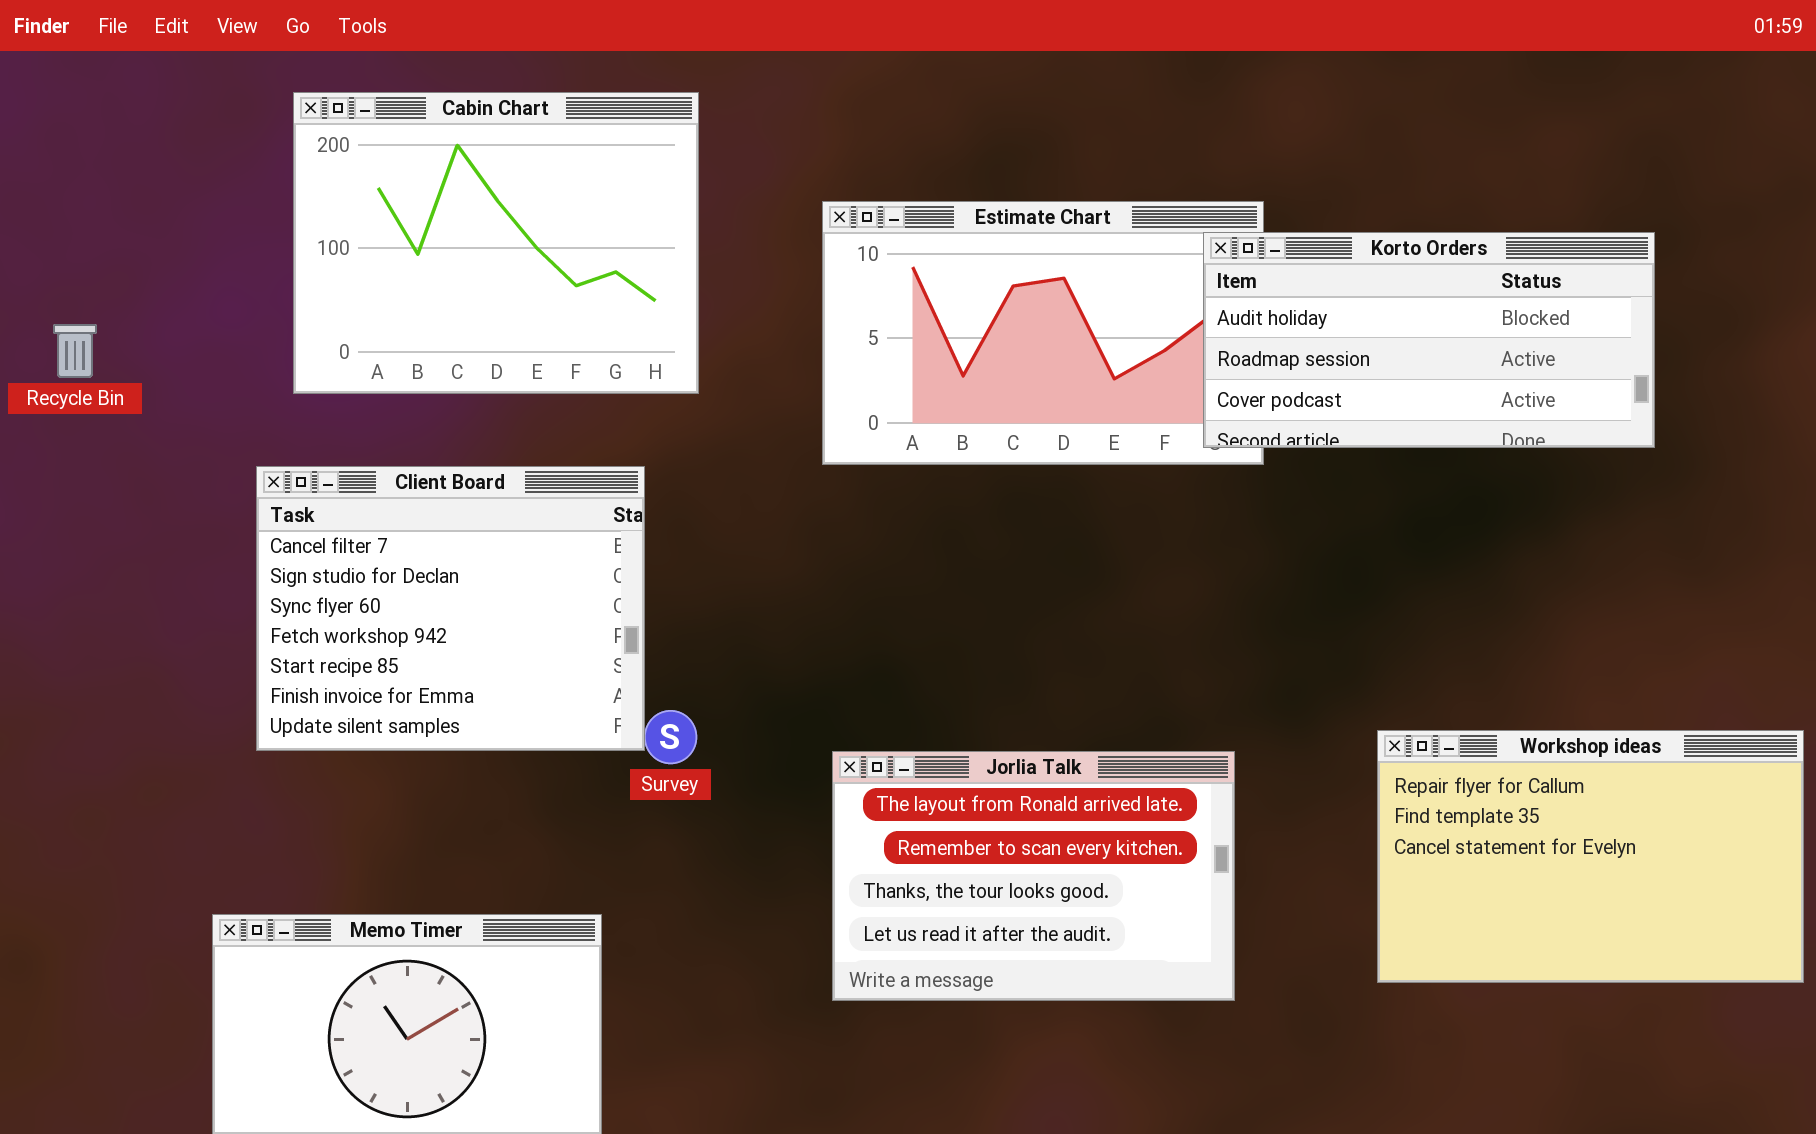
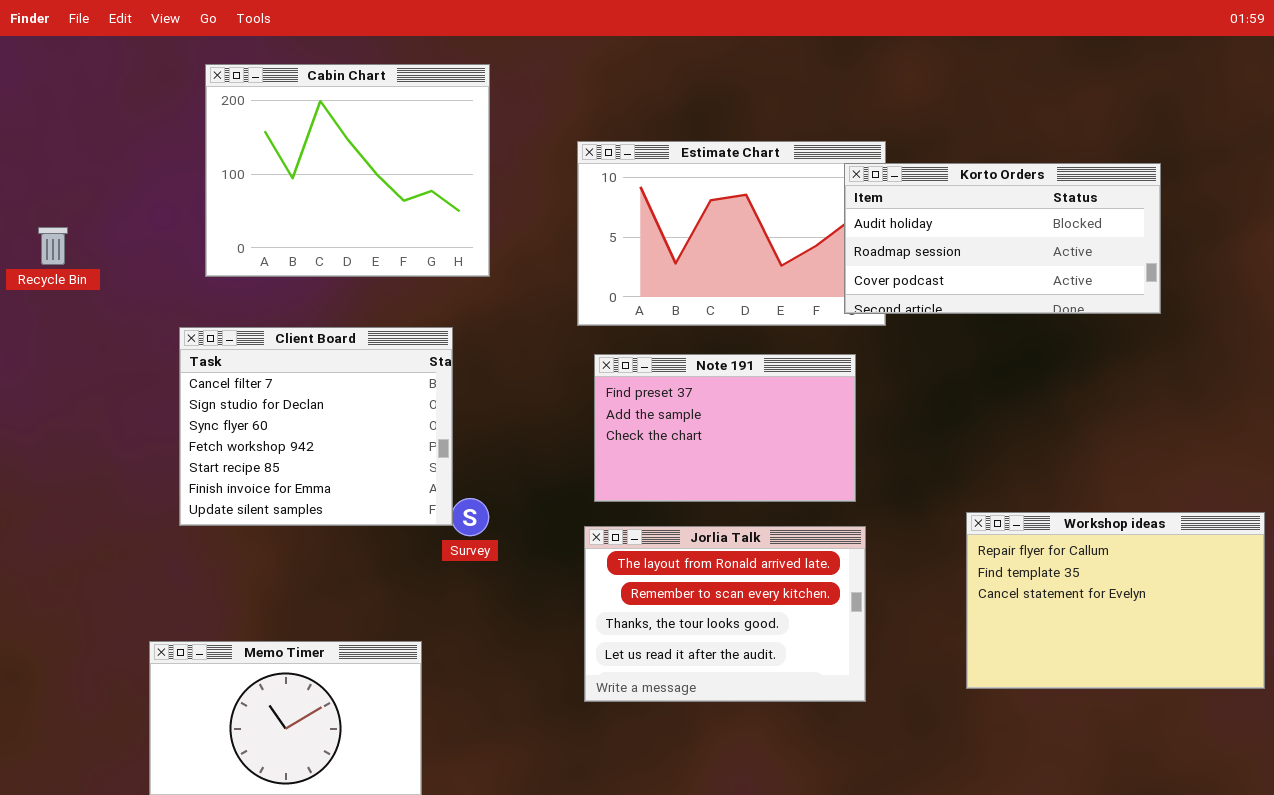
Note 191: none -> [594,354,856,502], opened

